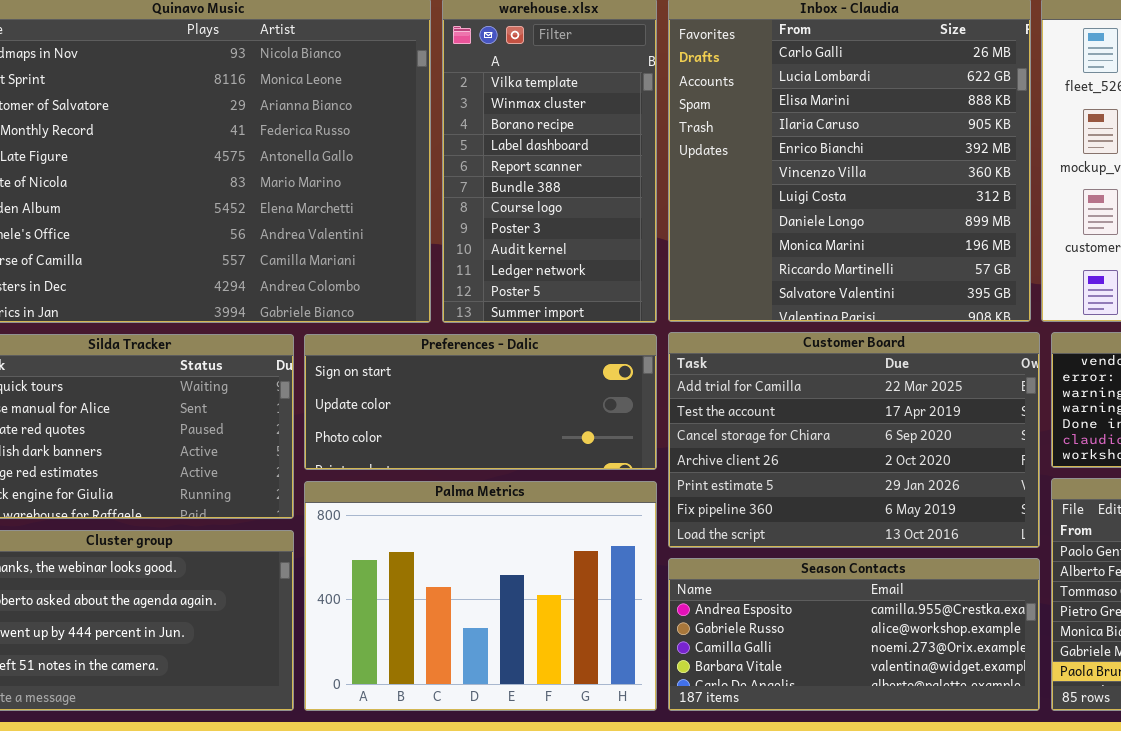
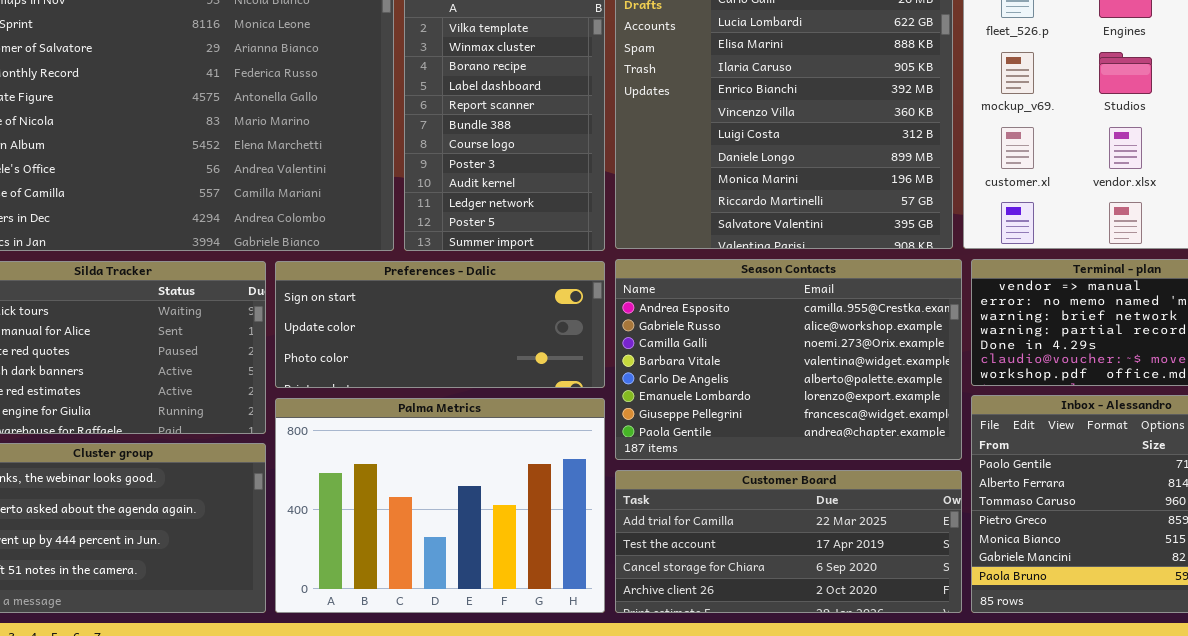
Customer Board: [668,332,1040,548] -> [615,470,962,613], moved, resized
Season Contacts: [668,558,1040,711] -> [615,259,962,460], moved, resized

